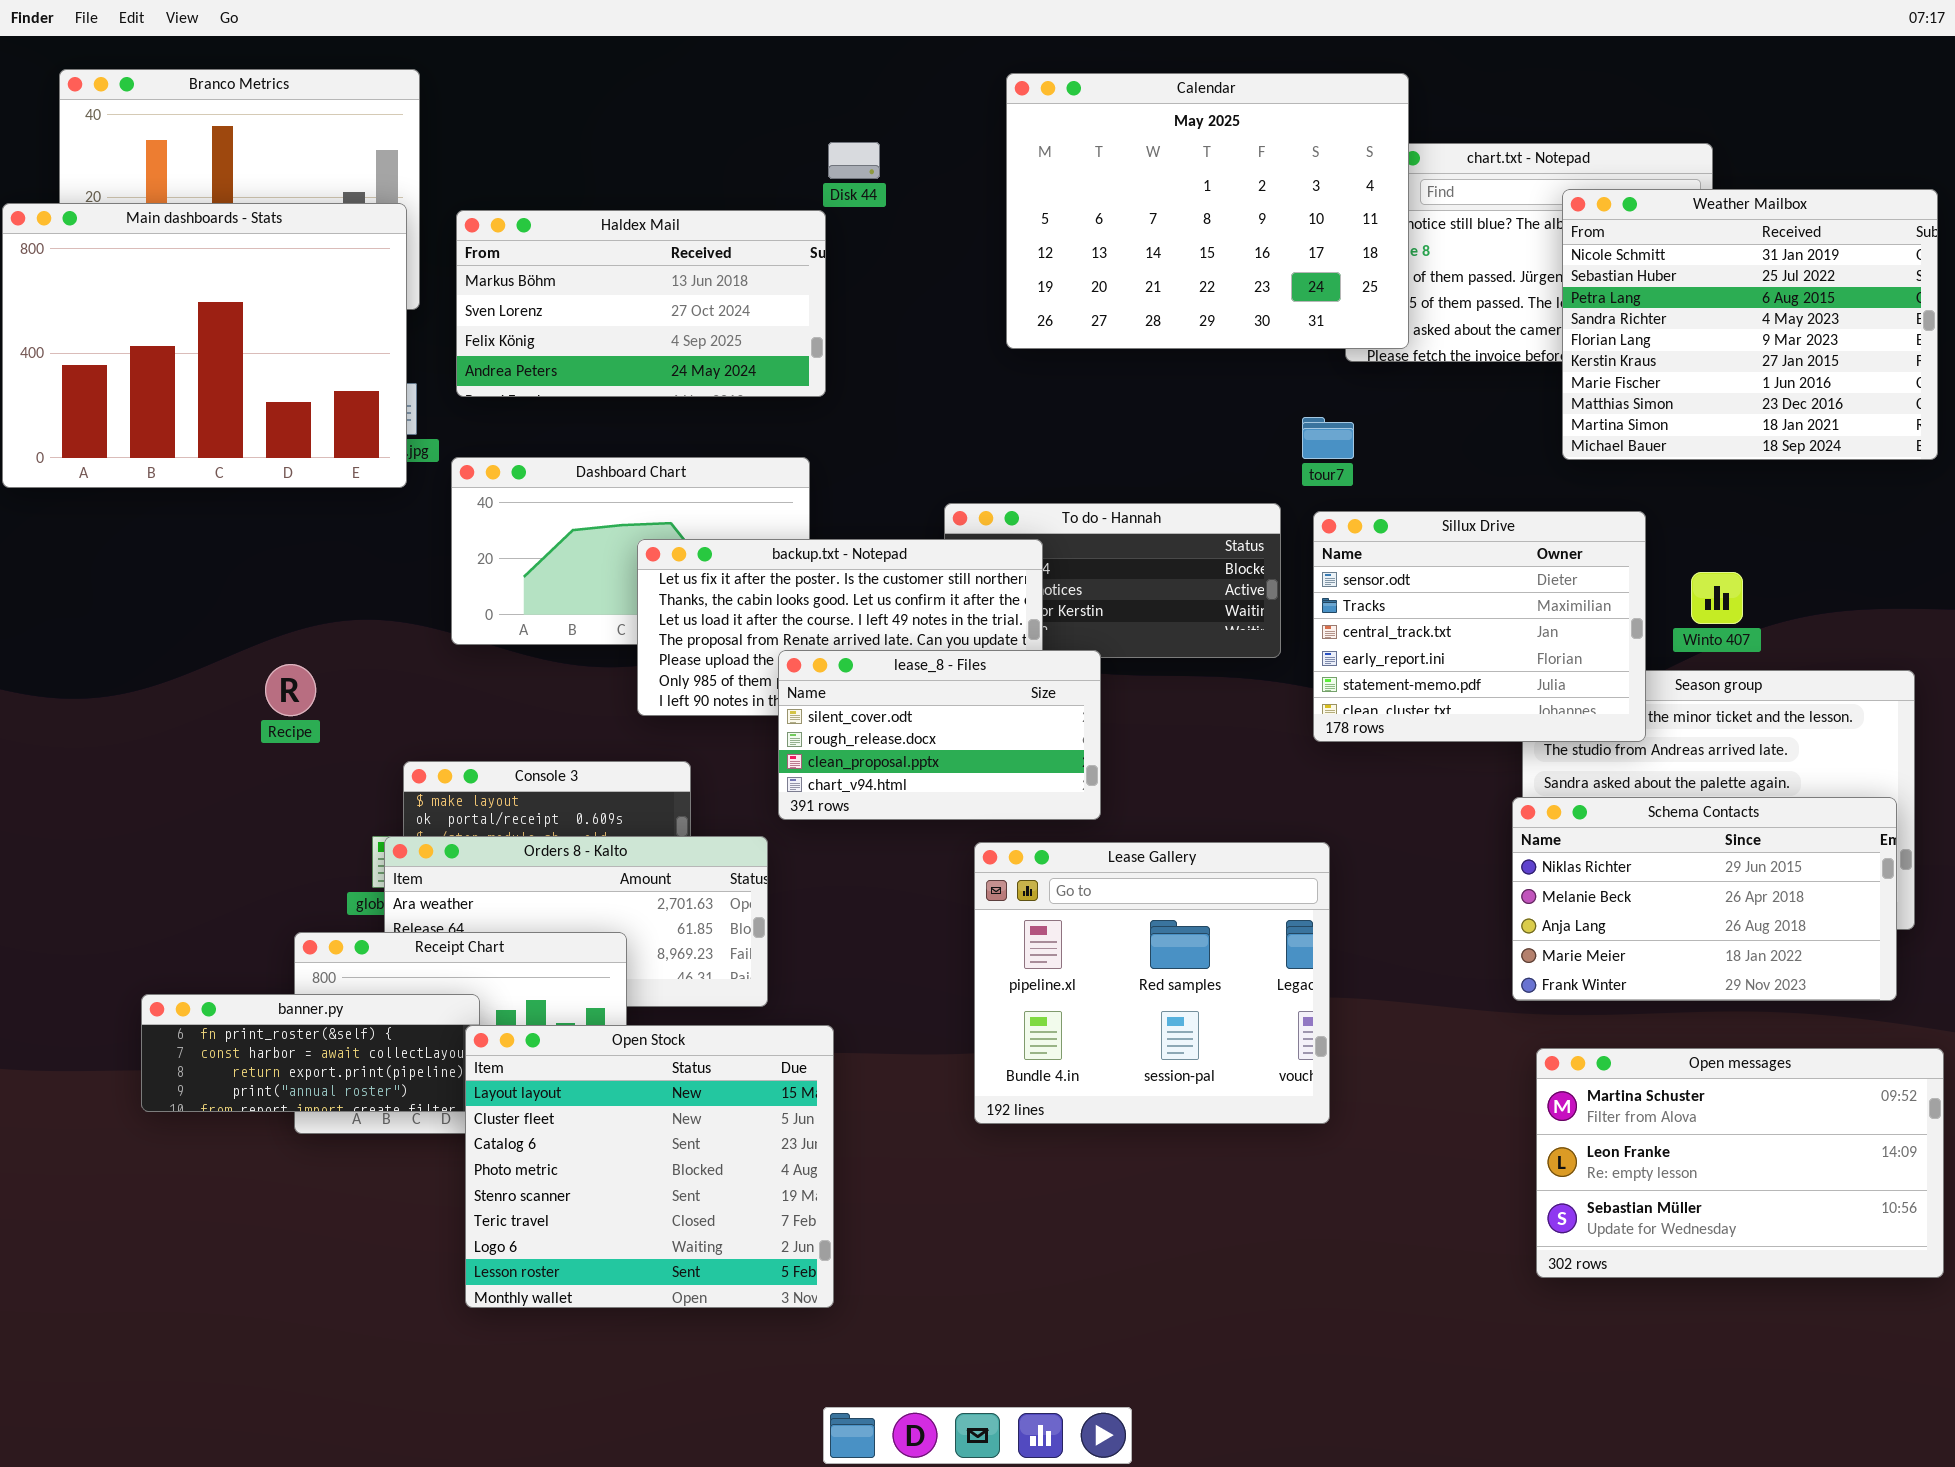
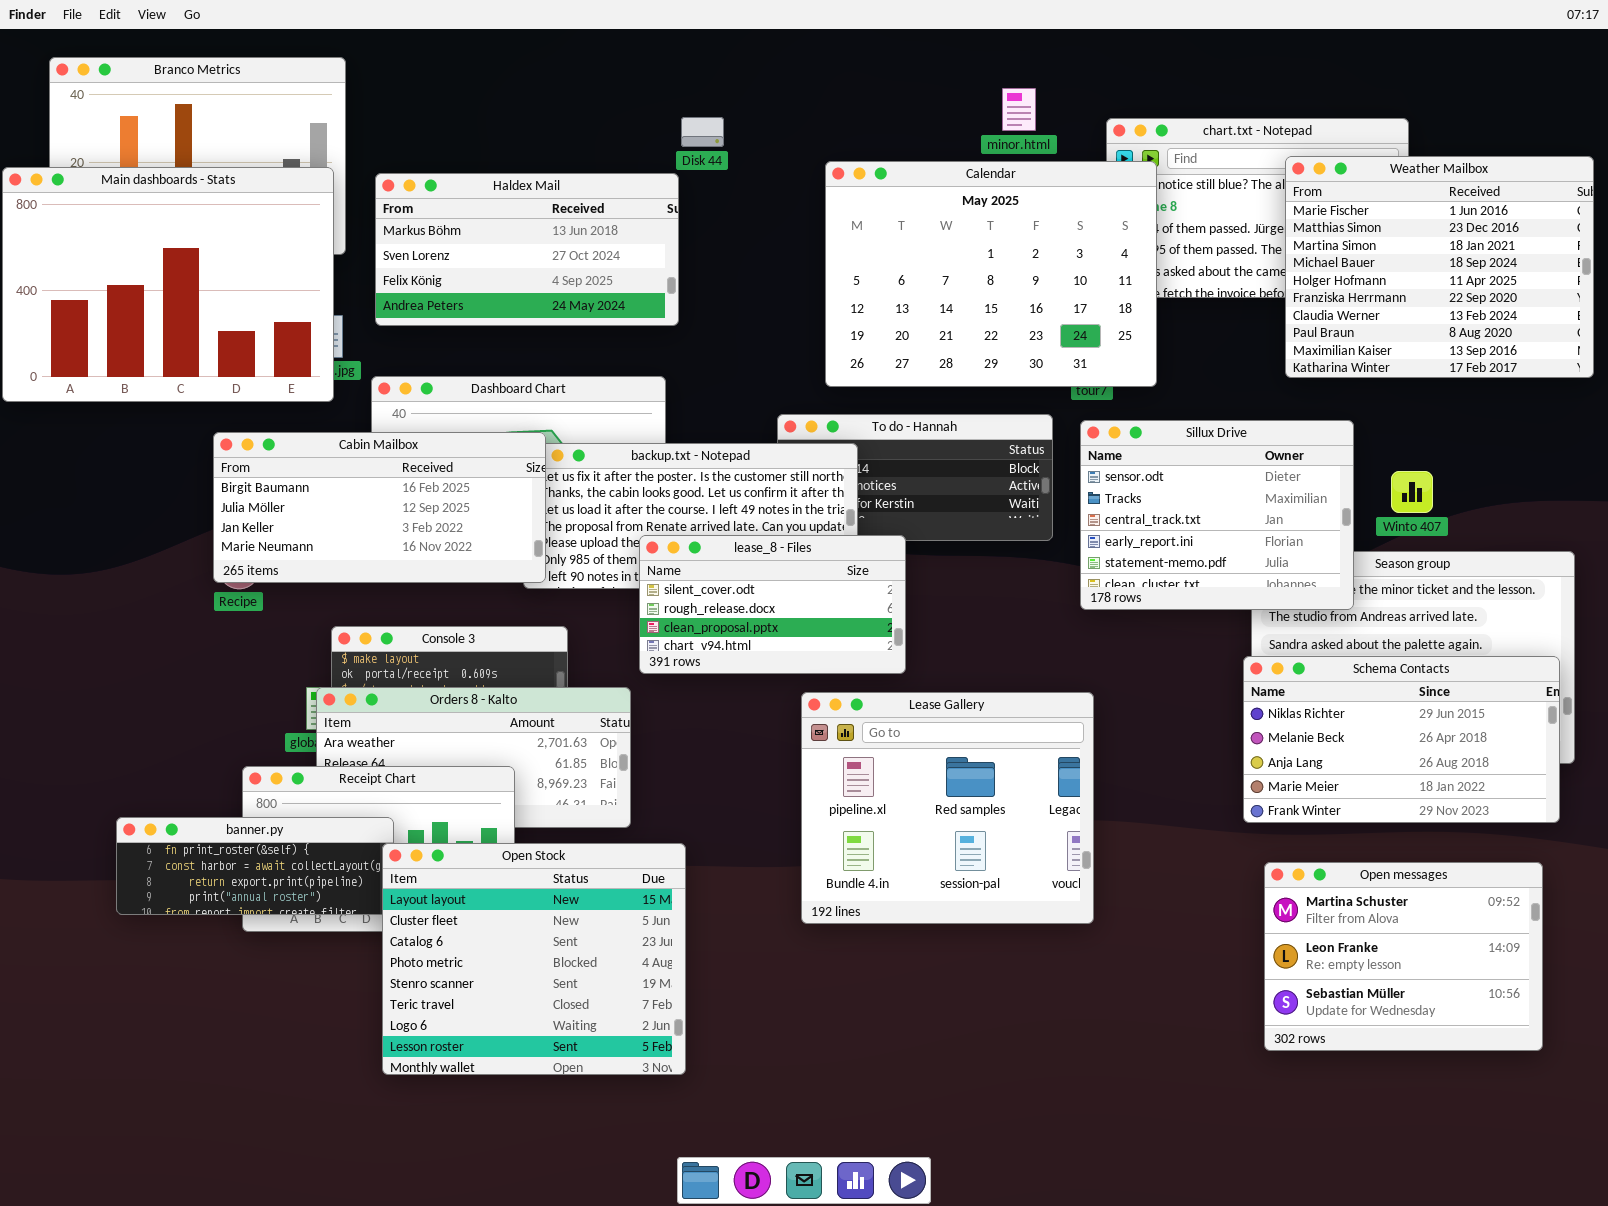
Calendar: [1006,73,1409,349] -> [825,161,1157,387], moved
Weather Mailbox: [1562,189,1938,460] -> [1285,156,1594,378], scrolled down 6 rows
Cabin Mailbox: none -> [213,432,546,583], opened
Open messages: [1536,1048,1944,1278] -> [1264,862,1543,1051], resized

